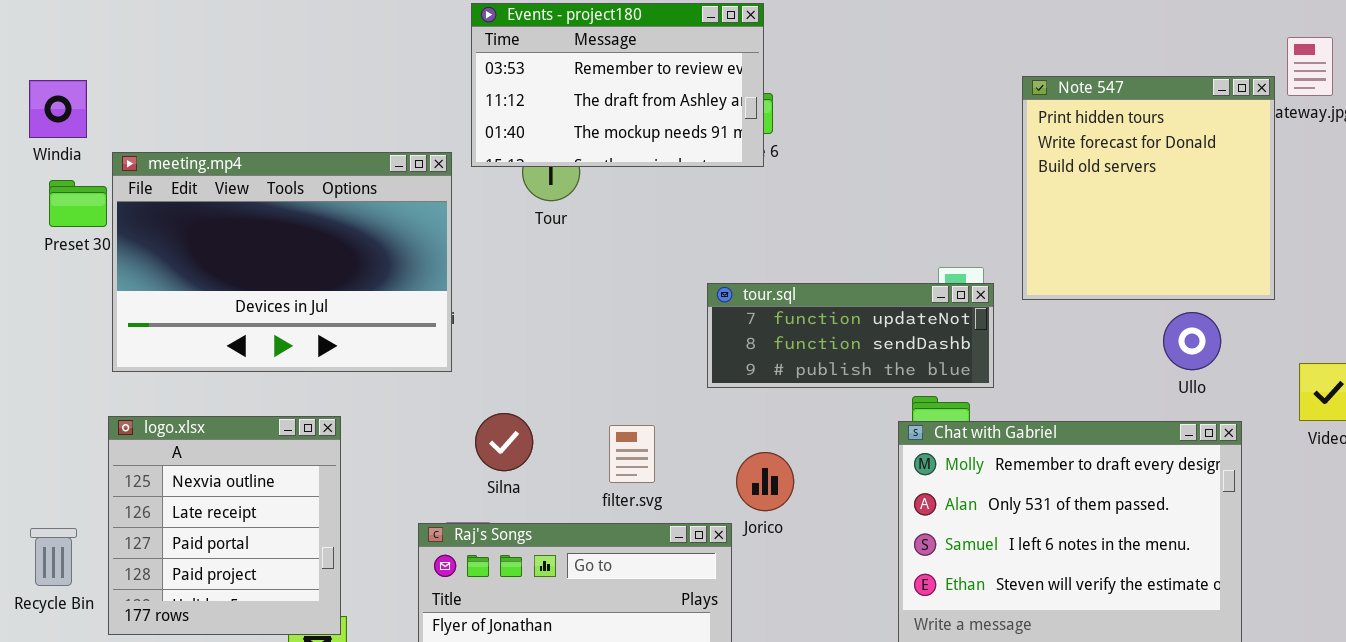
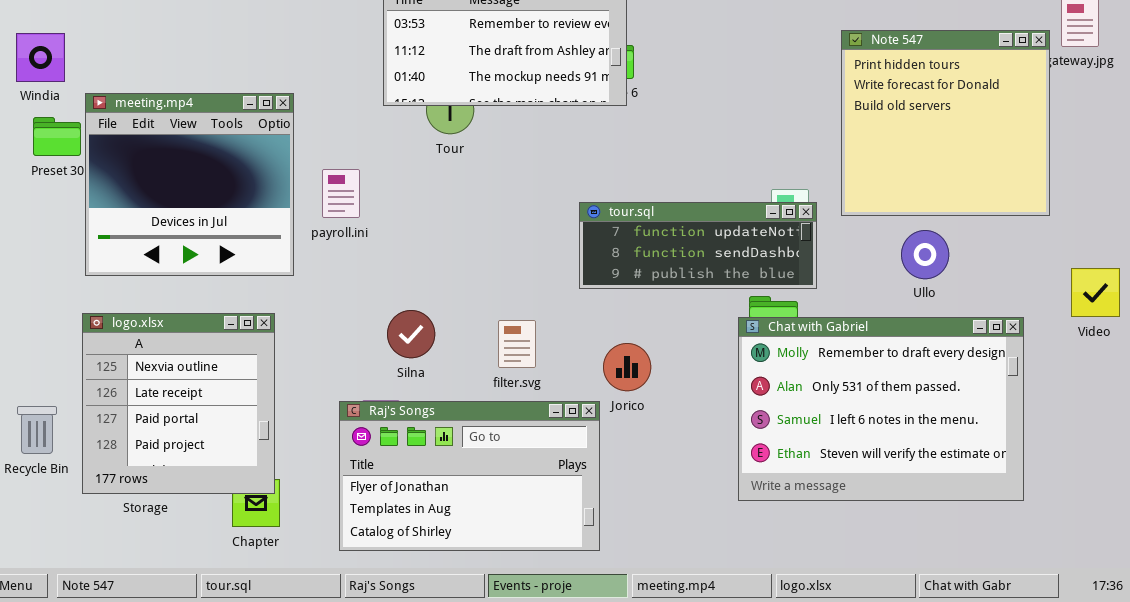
meeting.mp4: [112,152,452,372] -> [85,93,294,276], resized
Ullo: [1163,312,1221,370] -> [901,230,949,279], moved

